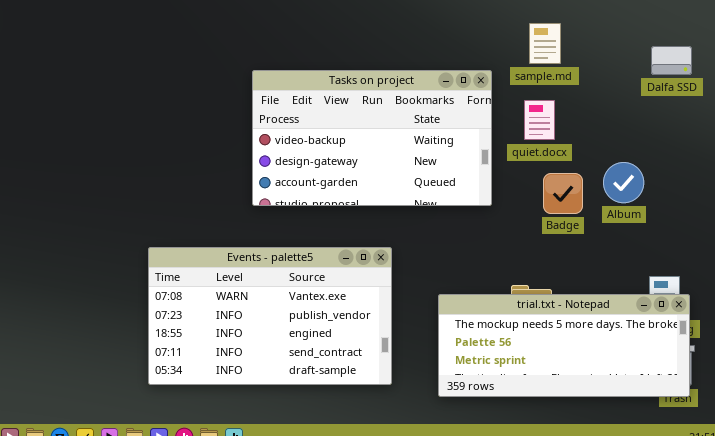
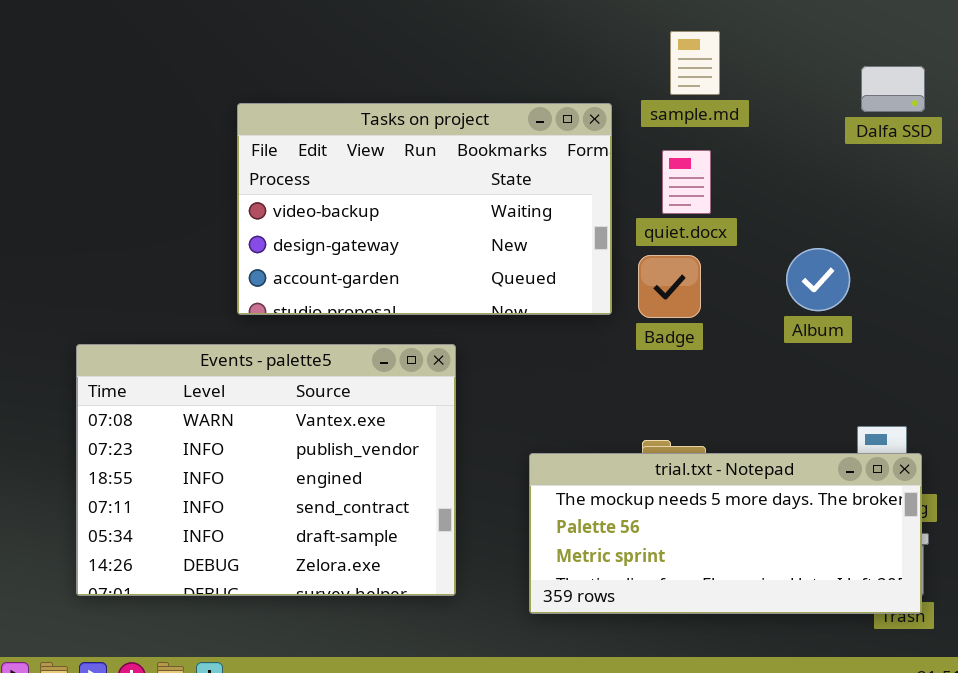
Badge: [543,173,583,214] -> [638,255,701,318], moved
Events - palette5: [148,247,392,385] -> [76,344,456,596], resized

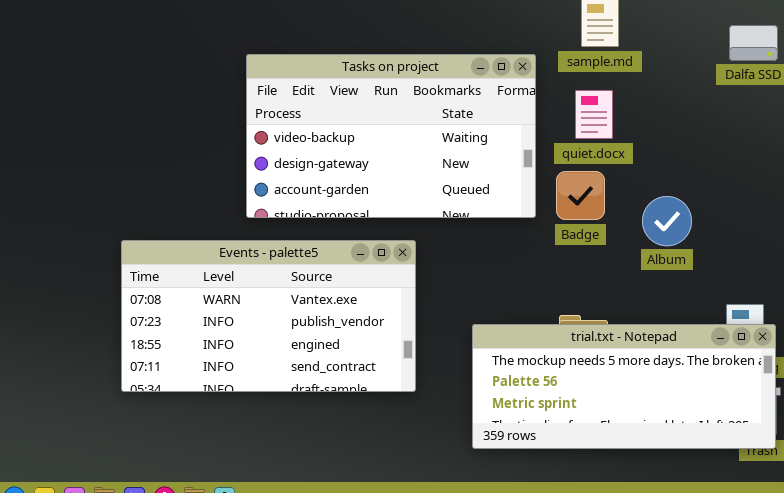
Album: [786,248,850,311] -> [642,196,692,246], moved
Events - palette5: [76,344,456,596] -> [121,240,416,392], resized

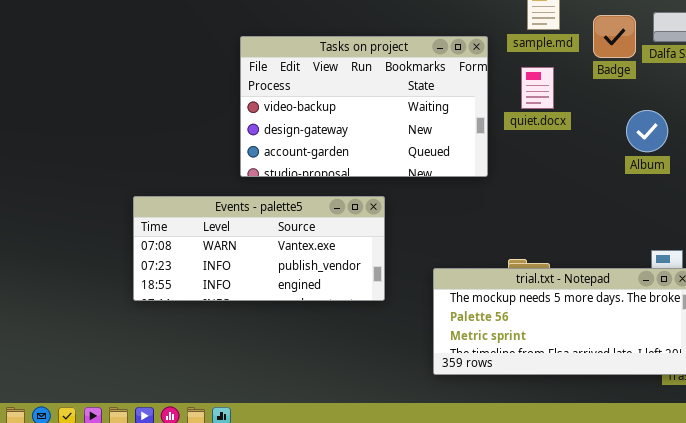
Badge: [556,171,605,220] -> [593,15,636,58], moved
Album: [642,196,692,246] -> [626,110,668,152], moved
Events - palette5: [121,240,416,392] -> [133,196,385,301], resized

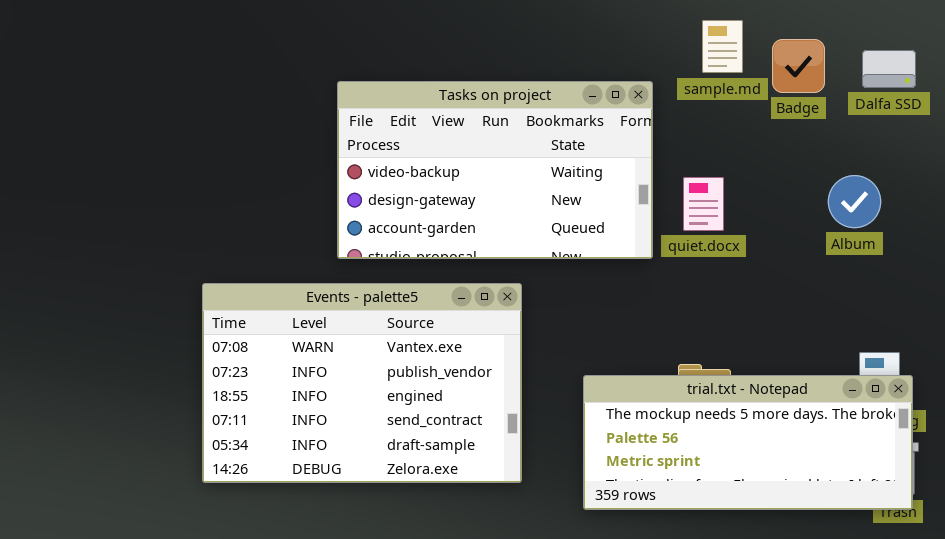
Badge: [593,15,636,58] -> [772,39,825,93], moved
quiet.docx: [521,67,554,109] -> [683,177,724,231], moved
Events - palette5: [133,196,385,301] -> [202,283,522,483], resized

